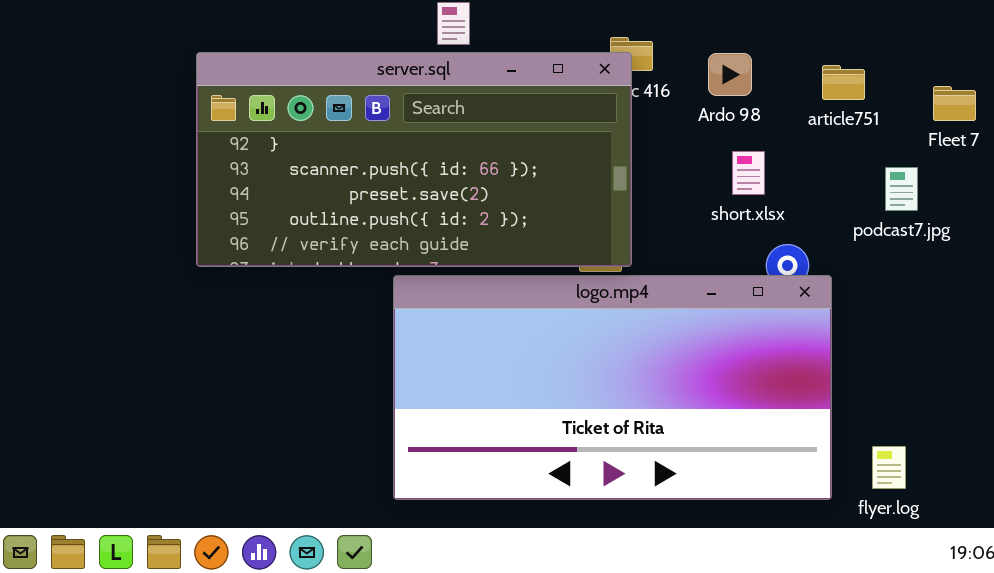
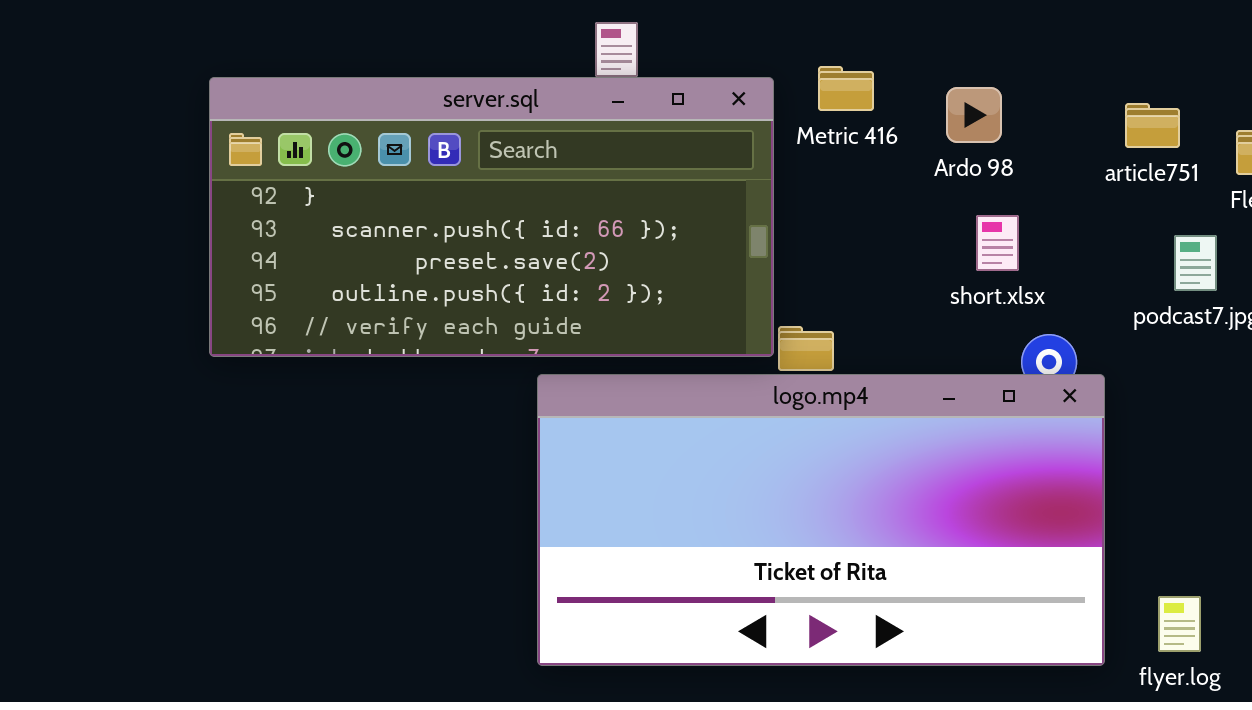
server.sql: [196,52,632,267] -> [209,77,774,357], moved
article751: [822,65,865,100] -> [1125,103,1180,148], moved

